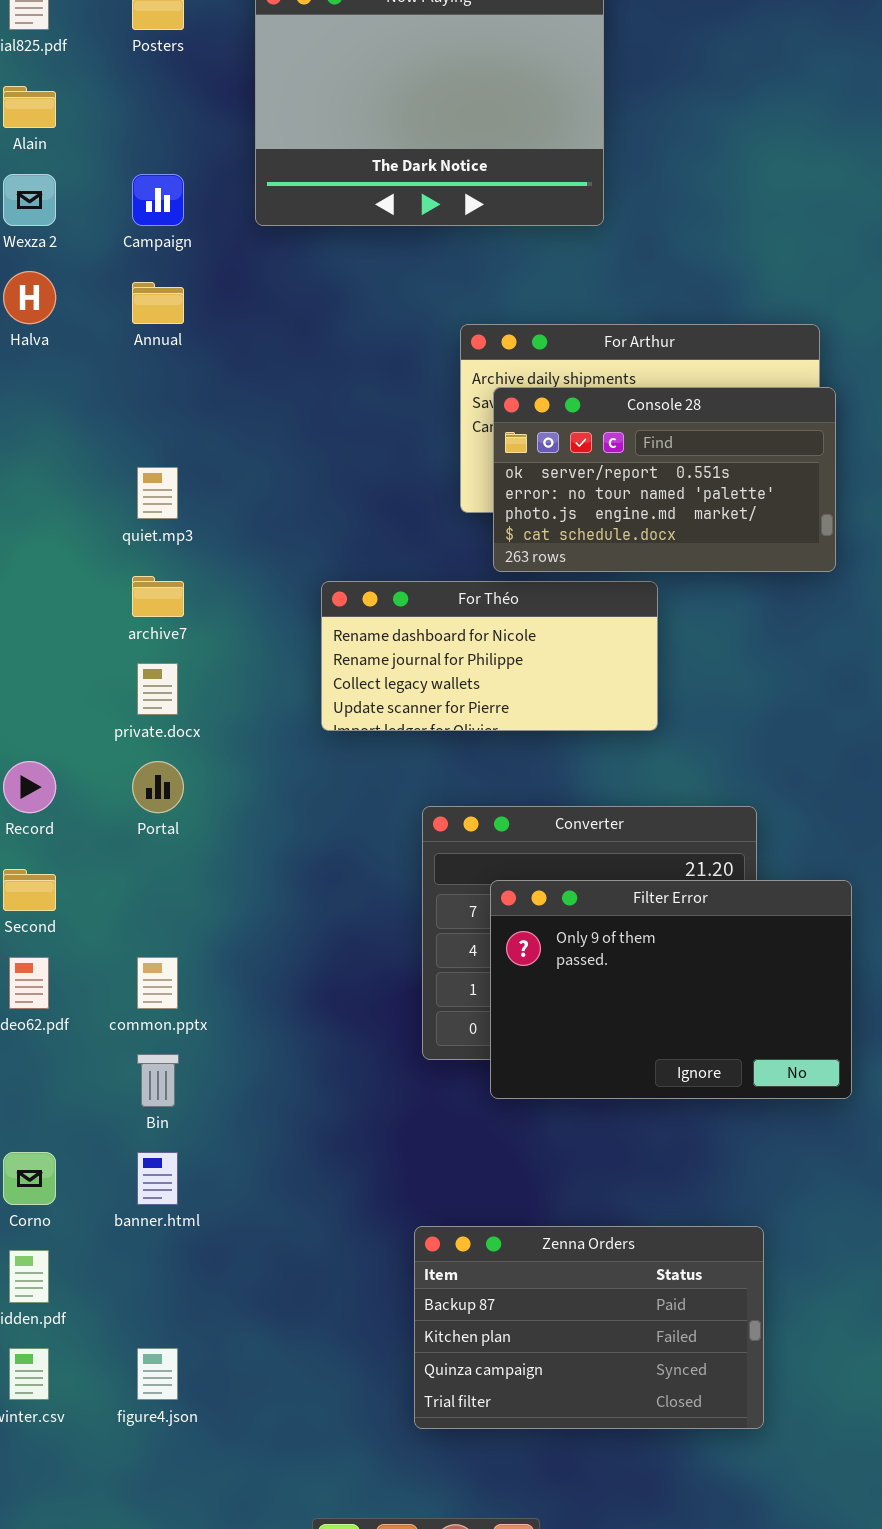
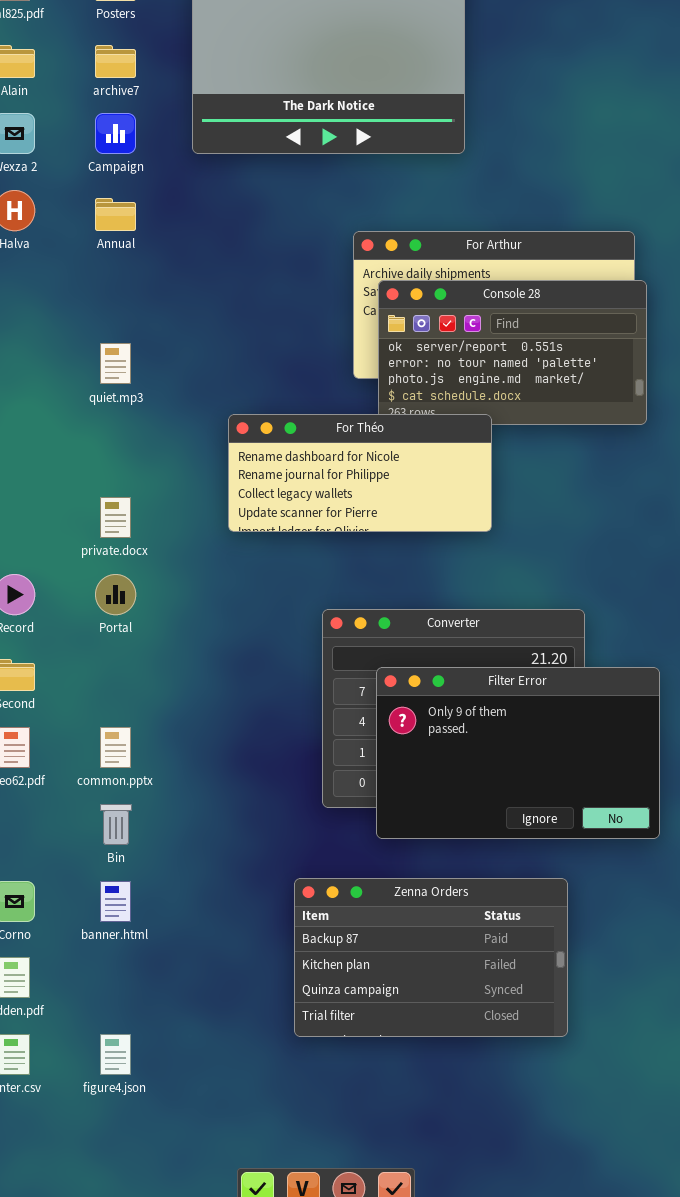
archive7: [132,576,184,617] -> [95,45,136,78], moved
For Théo: [321,581,658,731] -> [228,414,492,532], moved
Zenna Orders: [414,1226,764,1429] -> [294,878,568,1037], moved

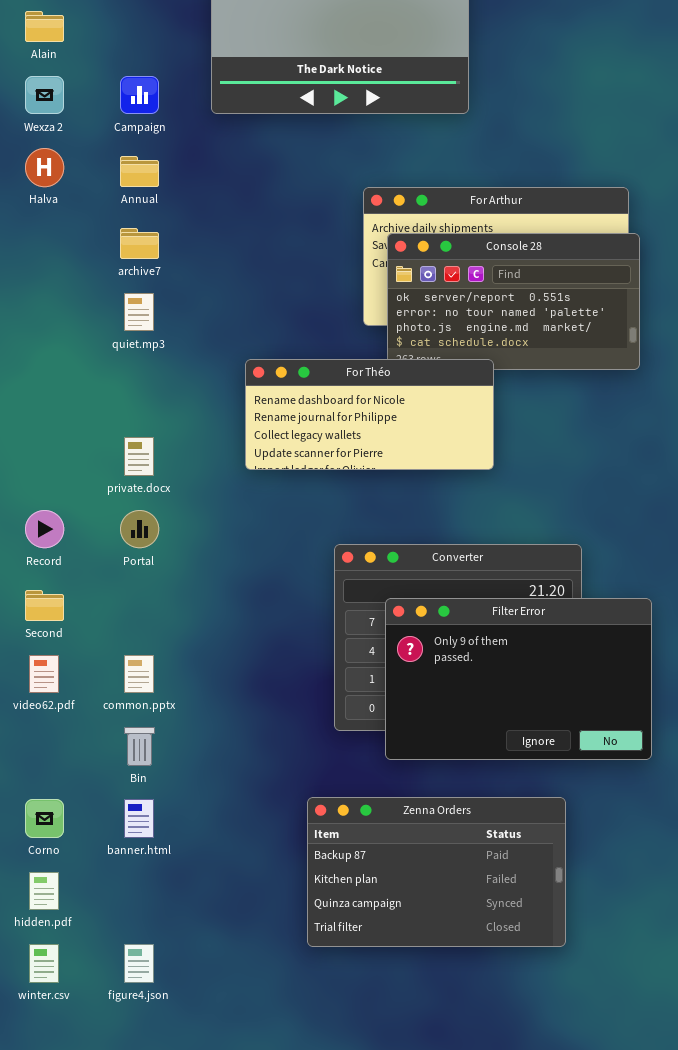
archive7: [95,45,136,78] -> [120,228,159,259], moved

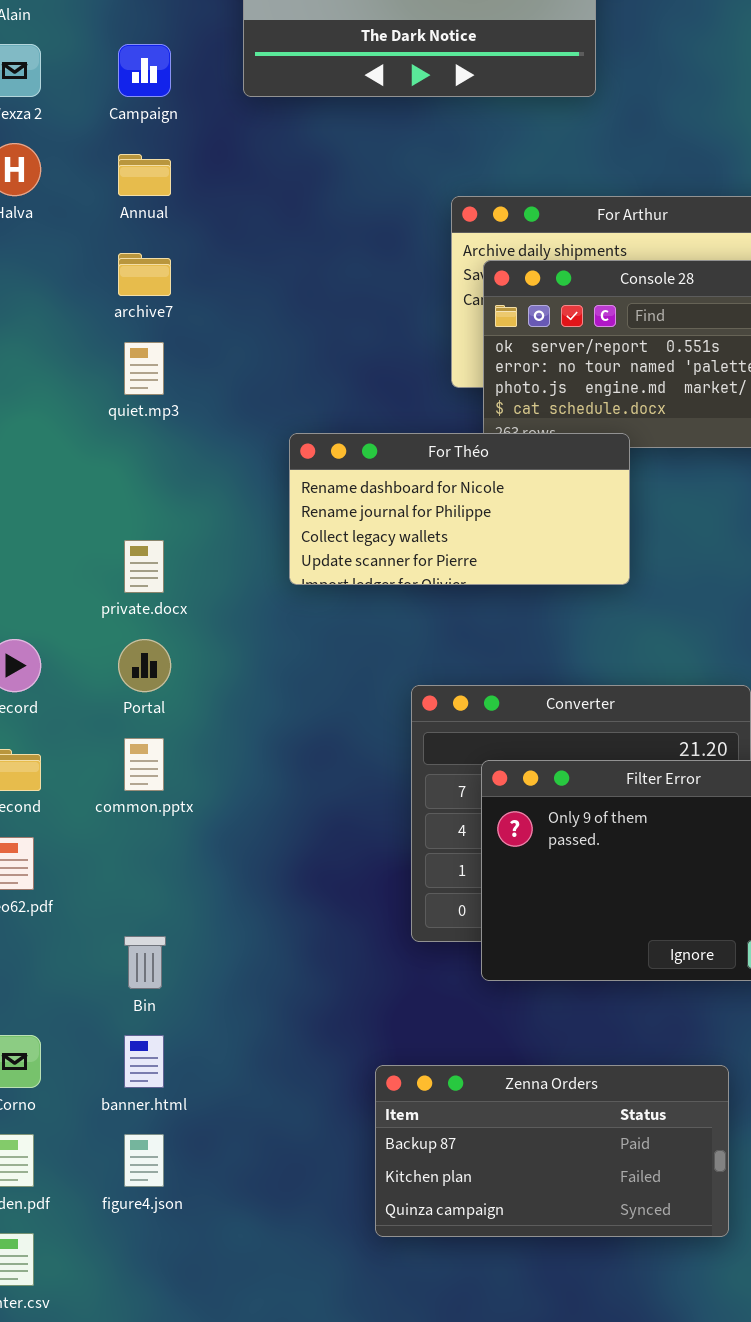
common.pptx: [124,655,154,693] -> [124,738,164,791], moved
Zenna Orders: [307,797,566,947] -> [375,1065,729,1237], resized
figure4.json: [124,944,154,983] -> [124,1134,164,1187], moved

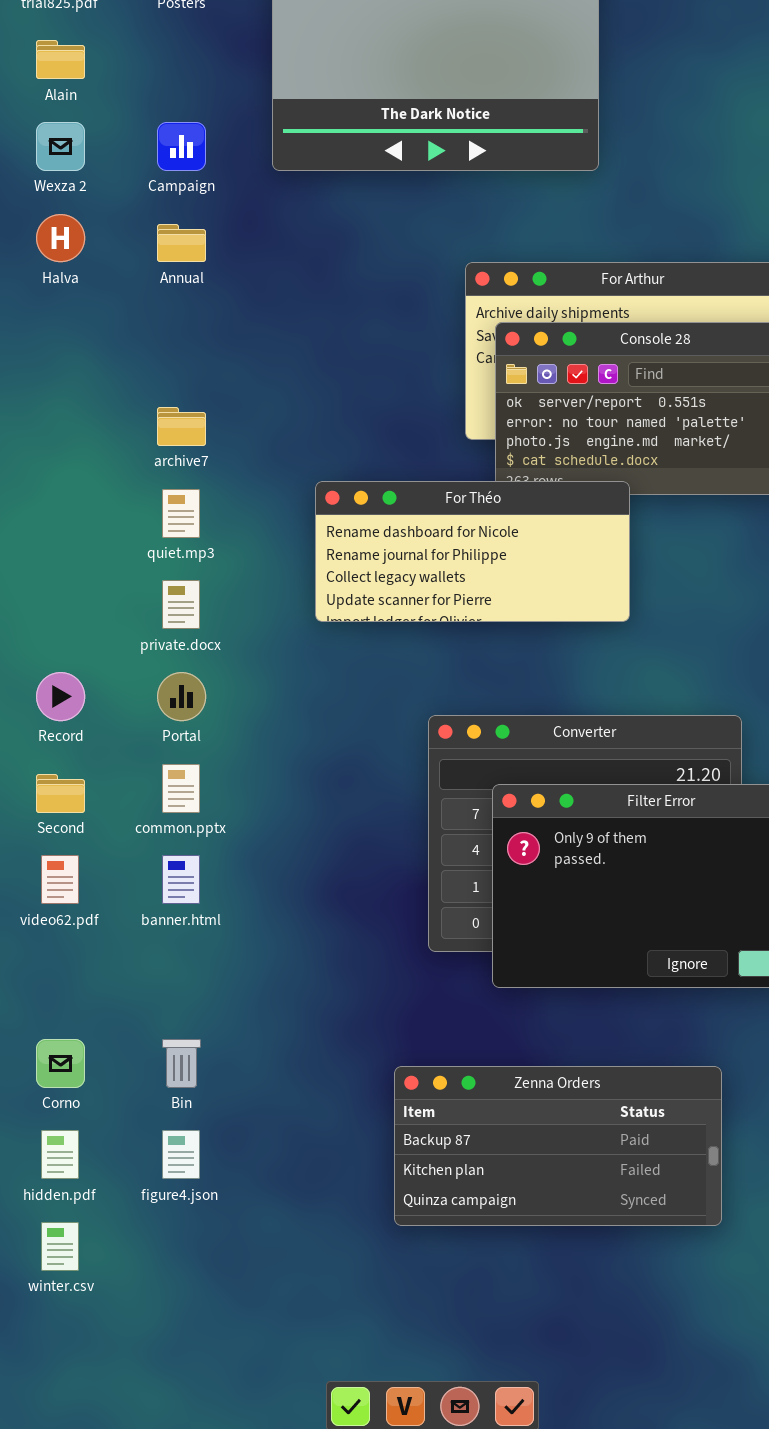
archive7: [118,253,171,296] -> [157,407,206,446], moved
quiet.mp3: [124,342,164,395] -> [162,489,200,538], moved
Bin: [124,936,166,989] -> [162,1039,201,1088], moved
banner.html: [124,1035,164,1088] -> [162,855,200,904], moved

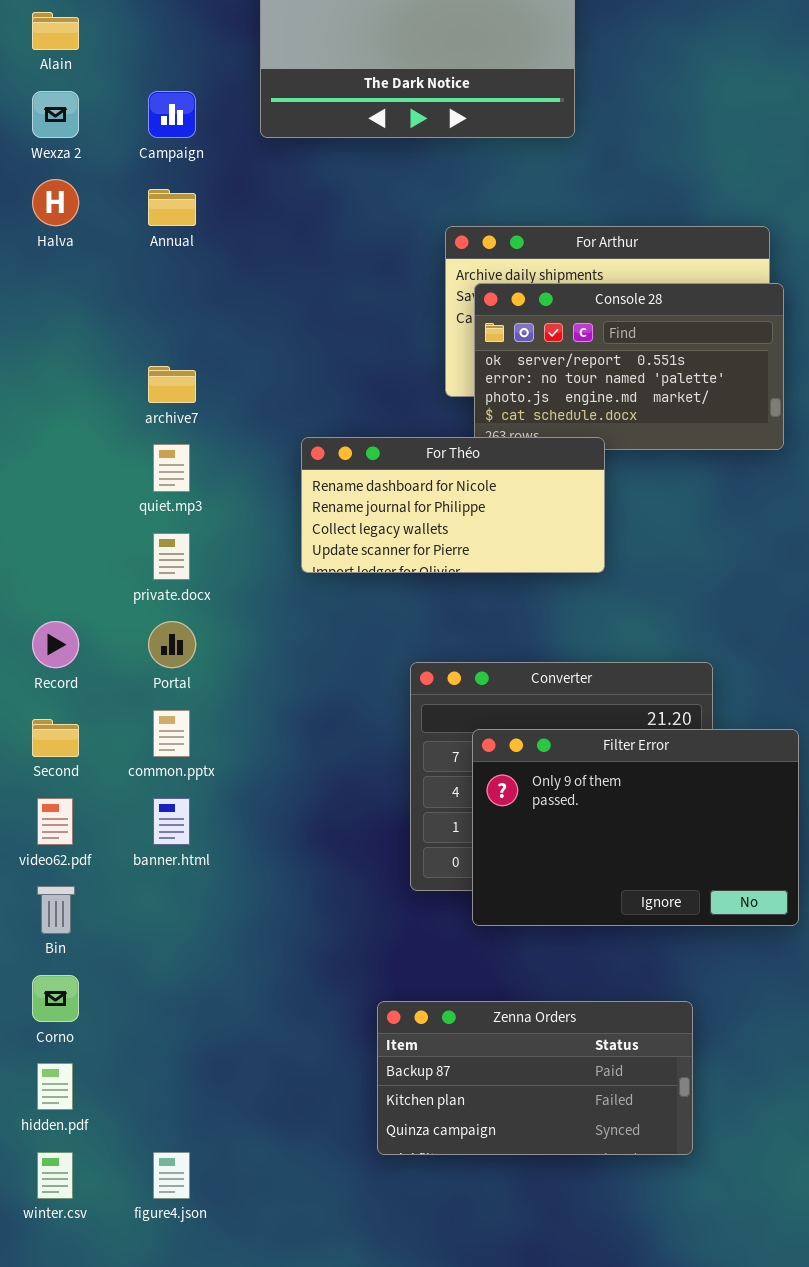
Bin: [162,1039,201,1088] -> [37,886,75,934], moved
figure4.json: [162,1130,200,1179] -> [153,1152,190,1199], moved

